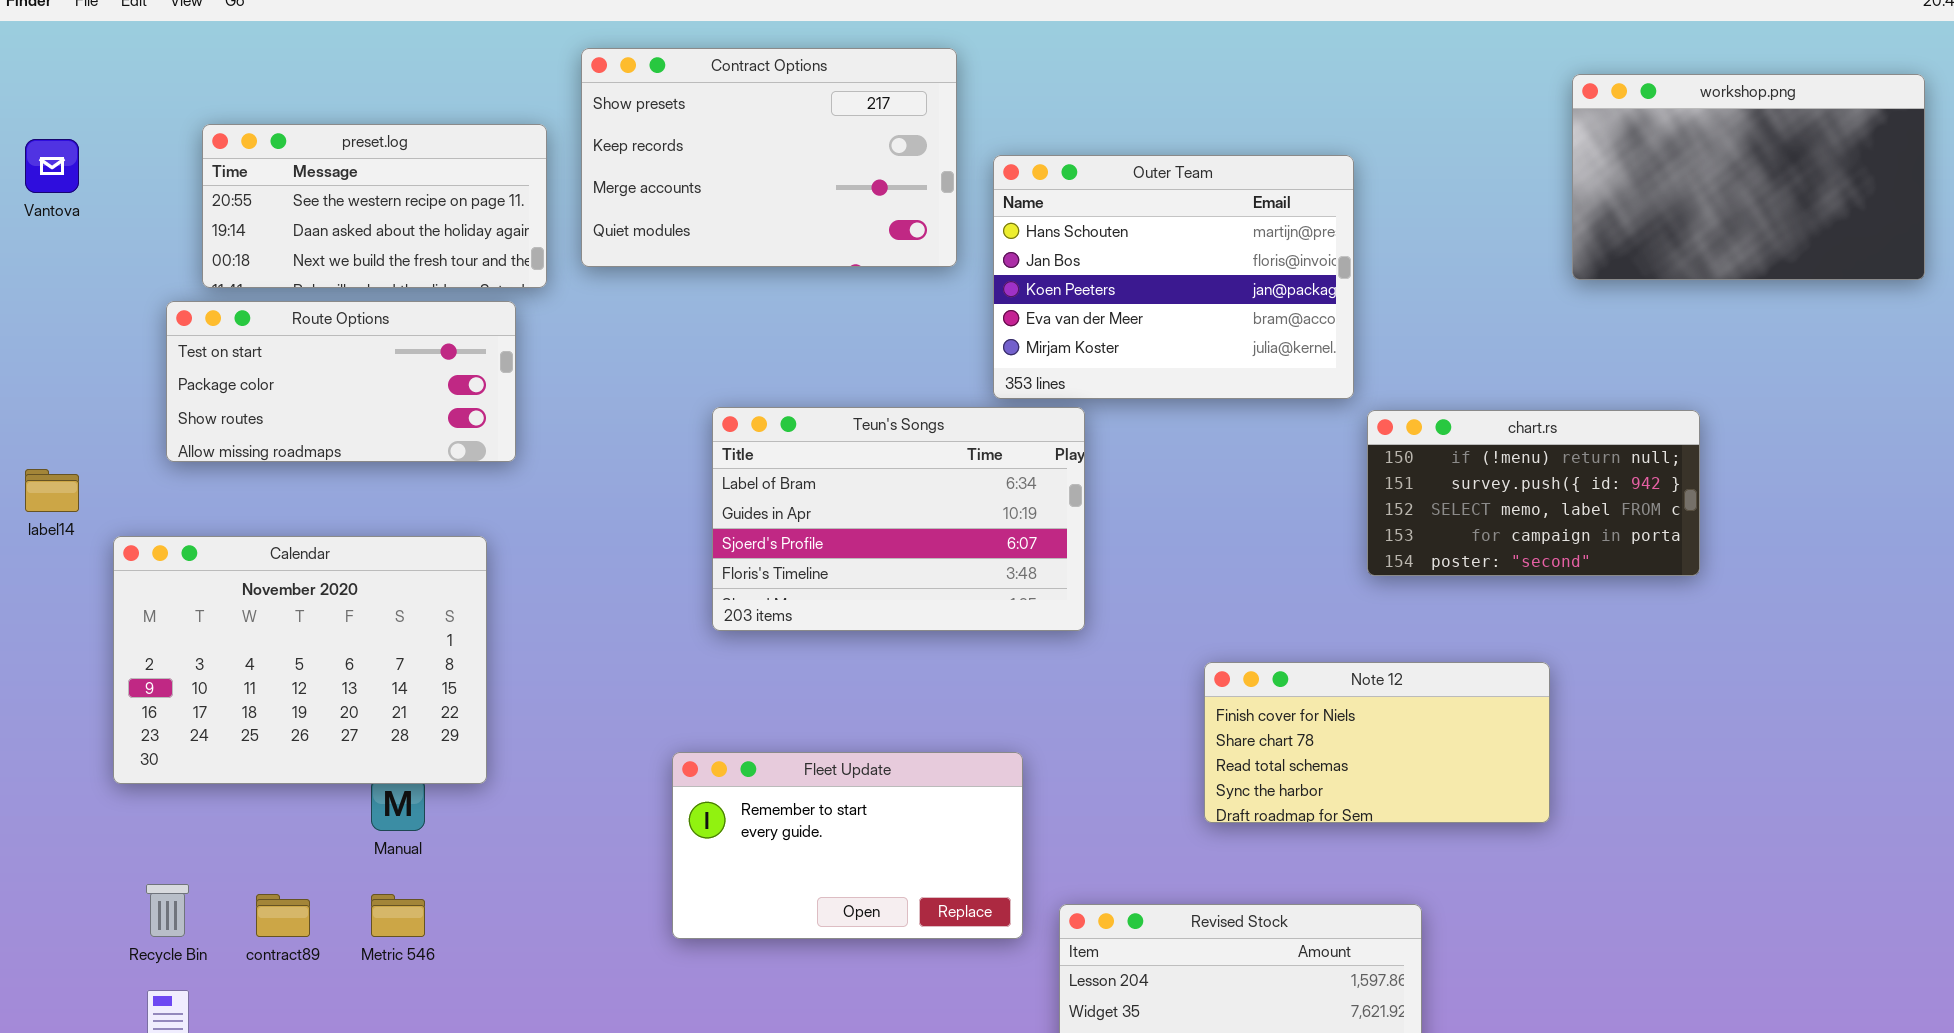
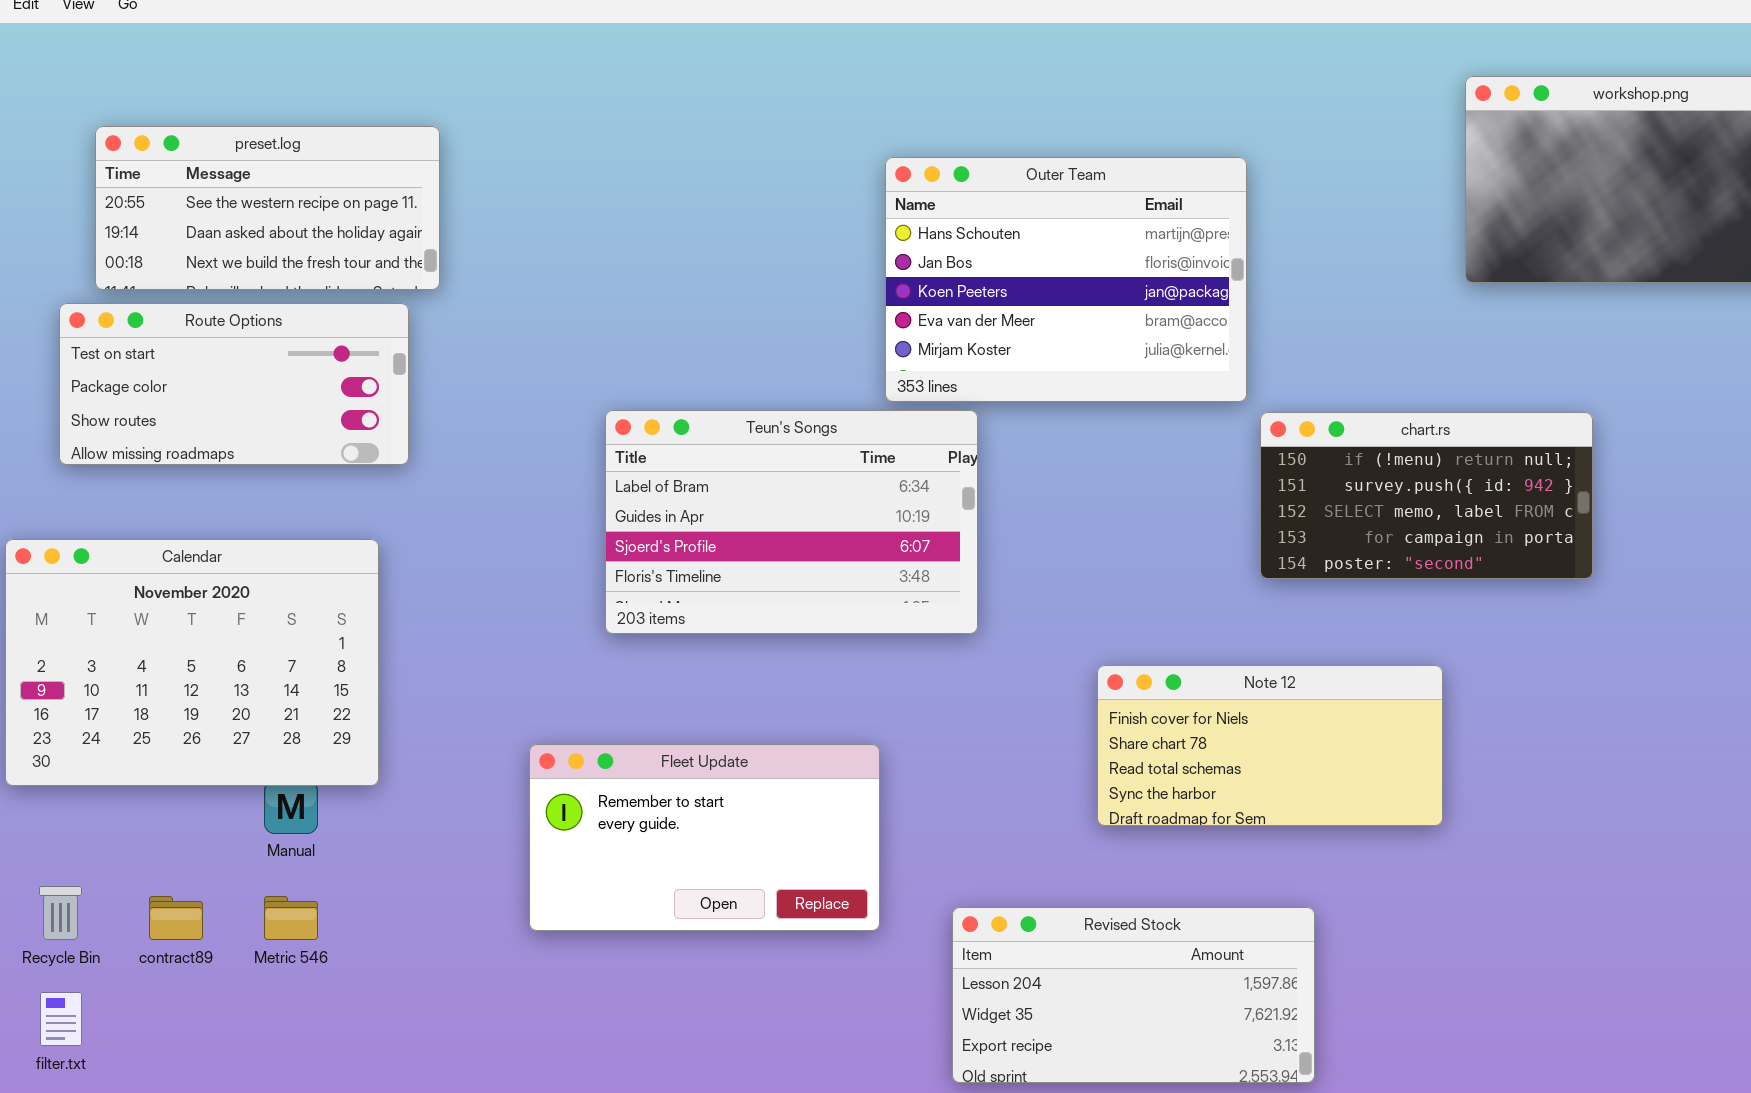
Contract Options: [581,48,957,267] -> none, closed
Fleet Update: [672,752,1023,939] -> [529,744,880,931], moved

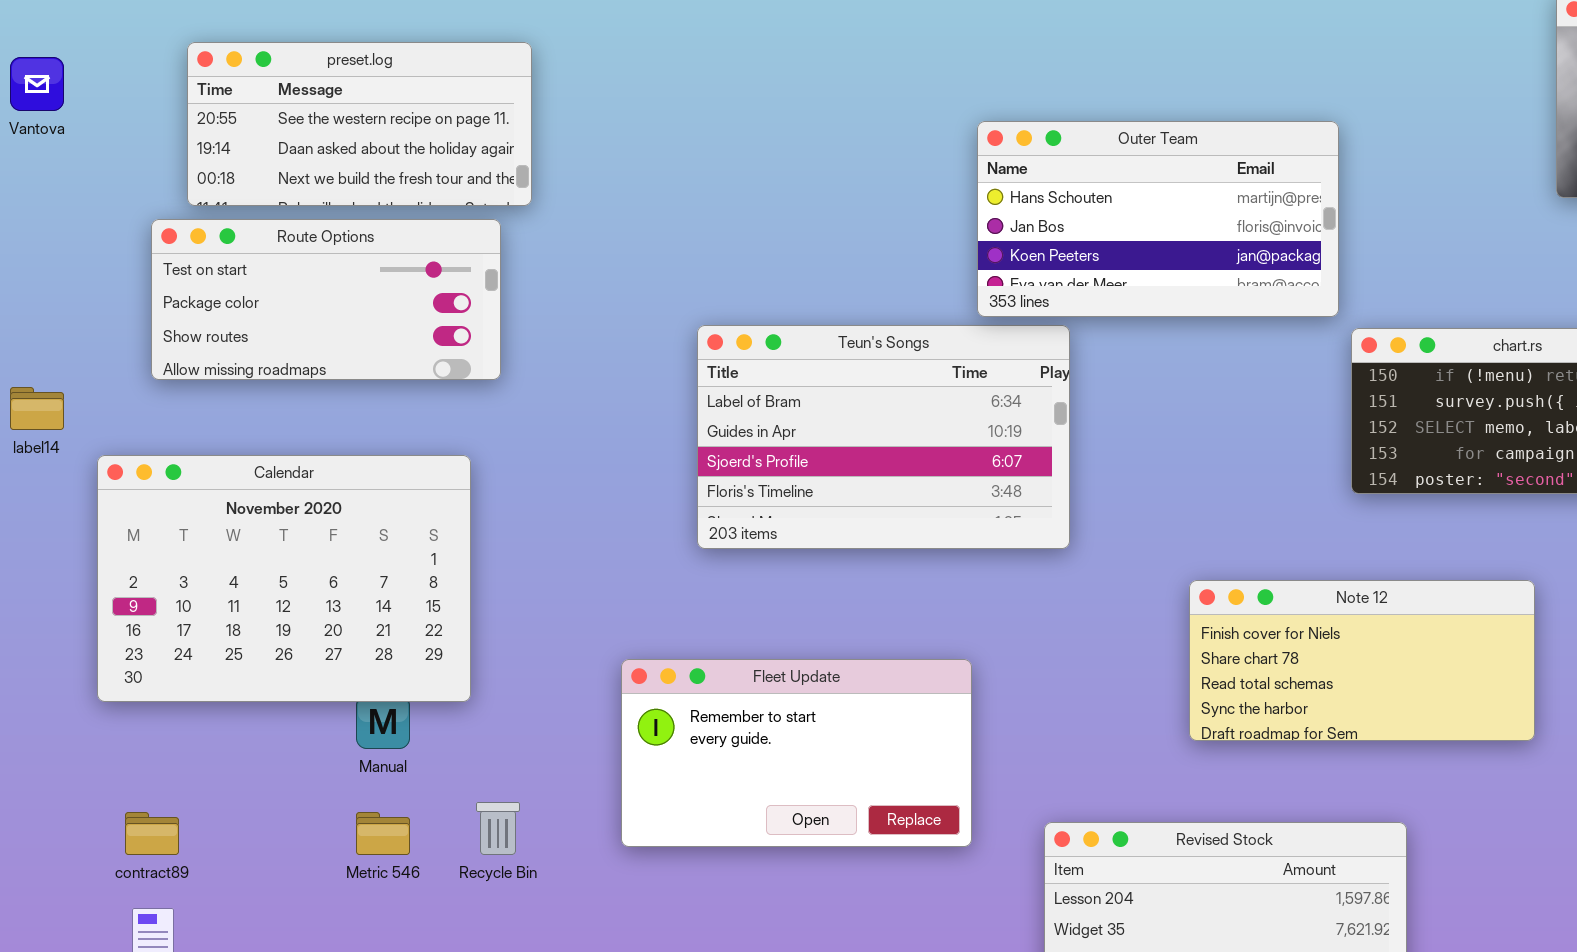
Outer Team: [885,157,1247,402] -> [977,121,1339,317], resized
Recycle Bin: [39,886,82,940] -> [476,802,520,855], moved
contract89: [149,896,203,940] -> [125,812,179,855], moved

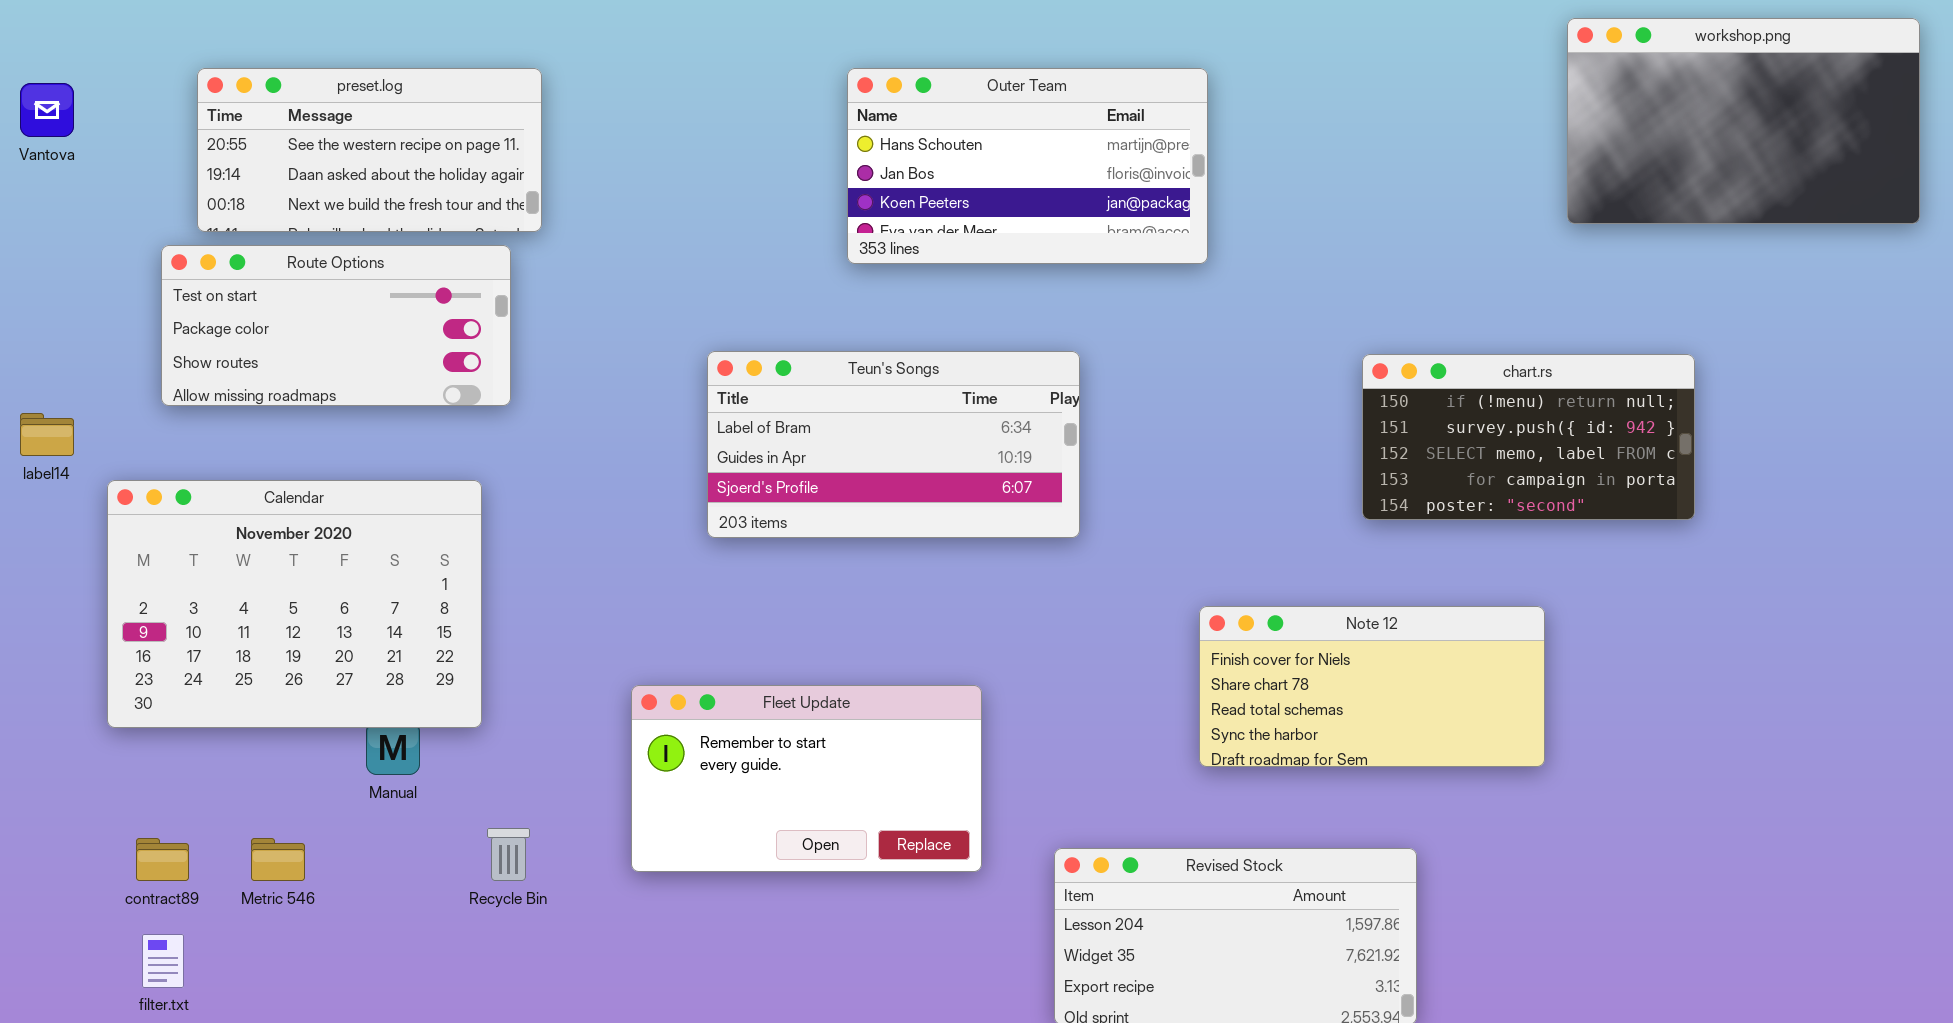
Outer Team: [977,121,1339,317] -> [847,68,1208,264], moved
Teun's Songs: [697,325,1070,549] -> [707,351,1080,538], resized
Metric 546: [356,812,410,855] -> [251,838,305,881], moved

